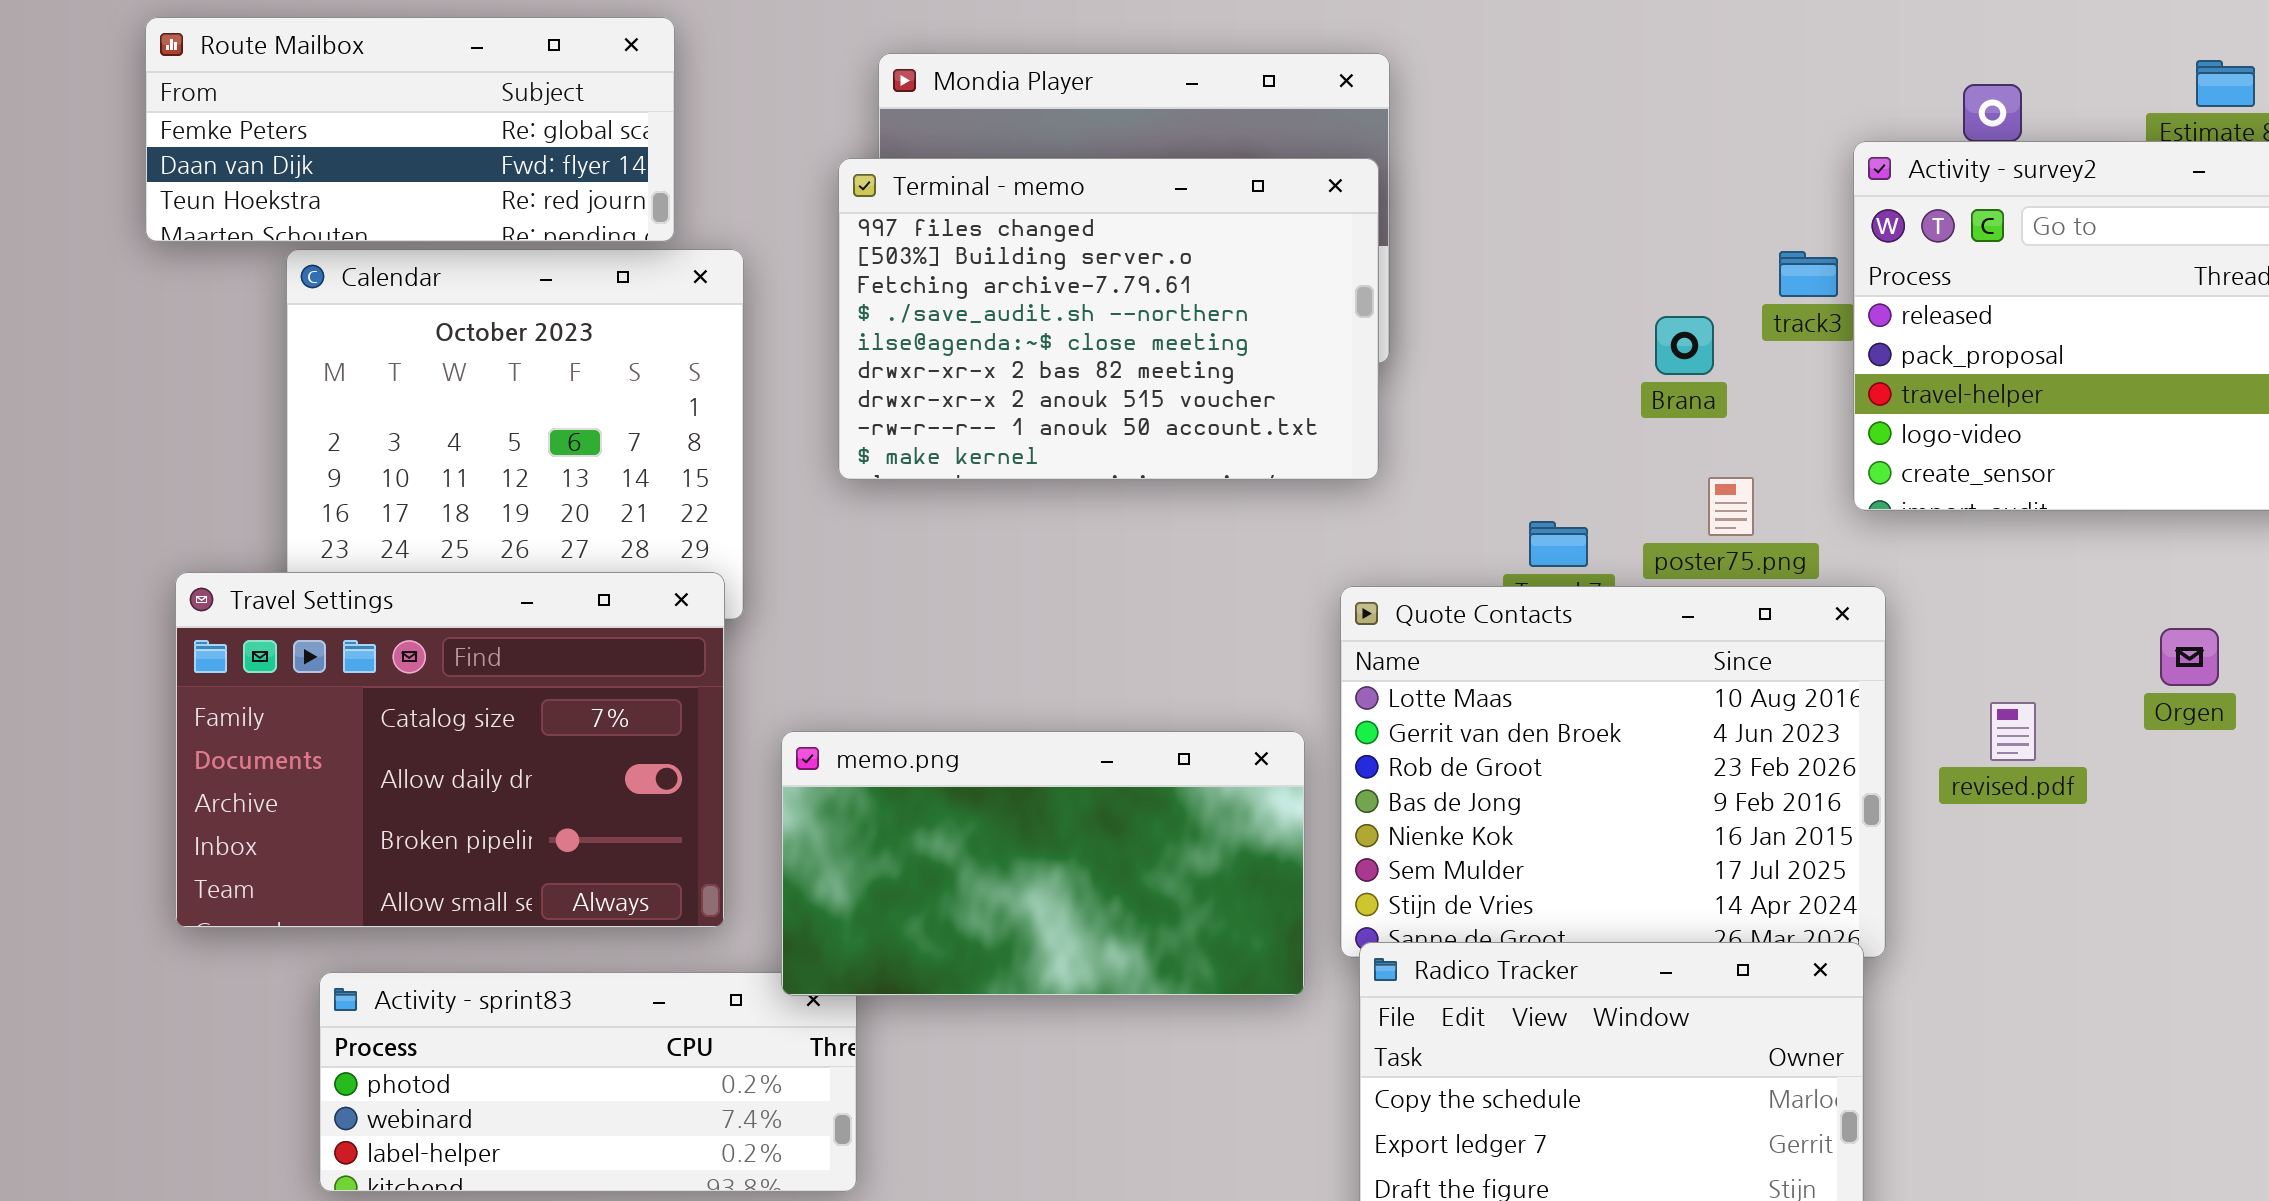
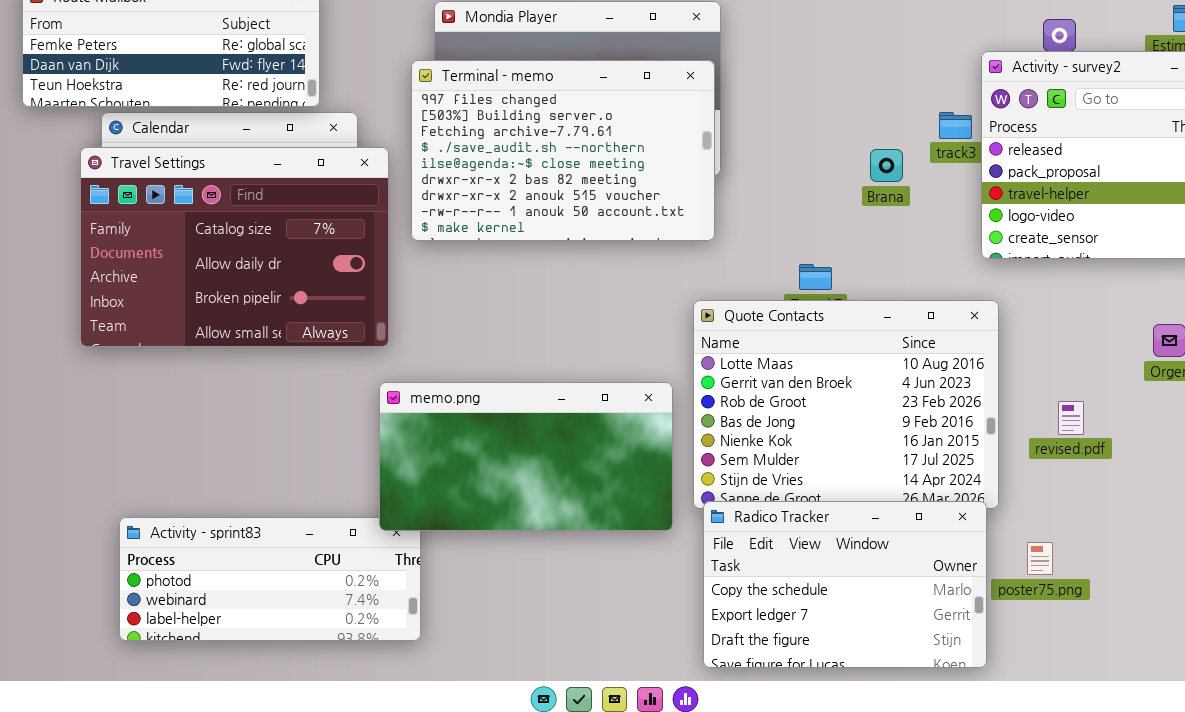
poster75.png: [1708,477,1754,536] -> [1027,542,1053,575], moved
Travel Settings: [175,572,725,928] -> [80,147,389,347], moved
revised.pdf: [1990,702,2036,761] -> [1058,401,1084,435], moved

